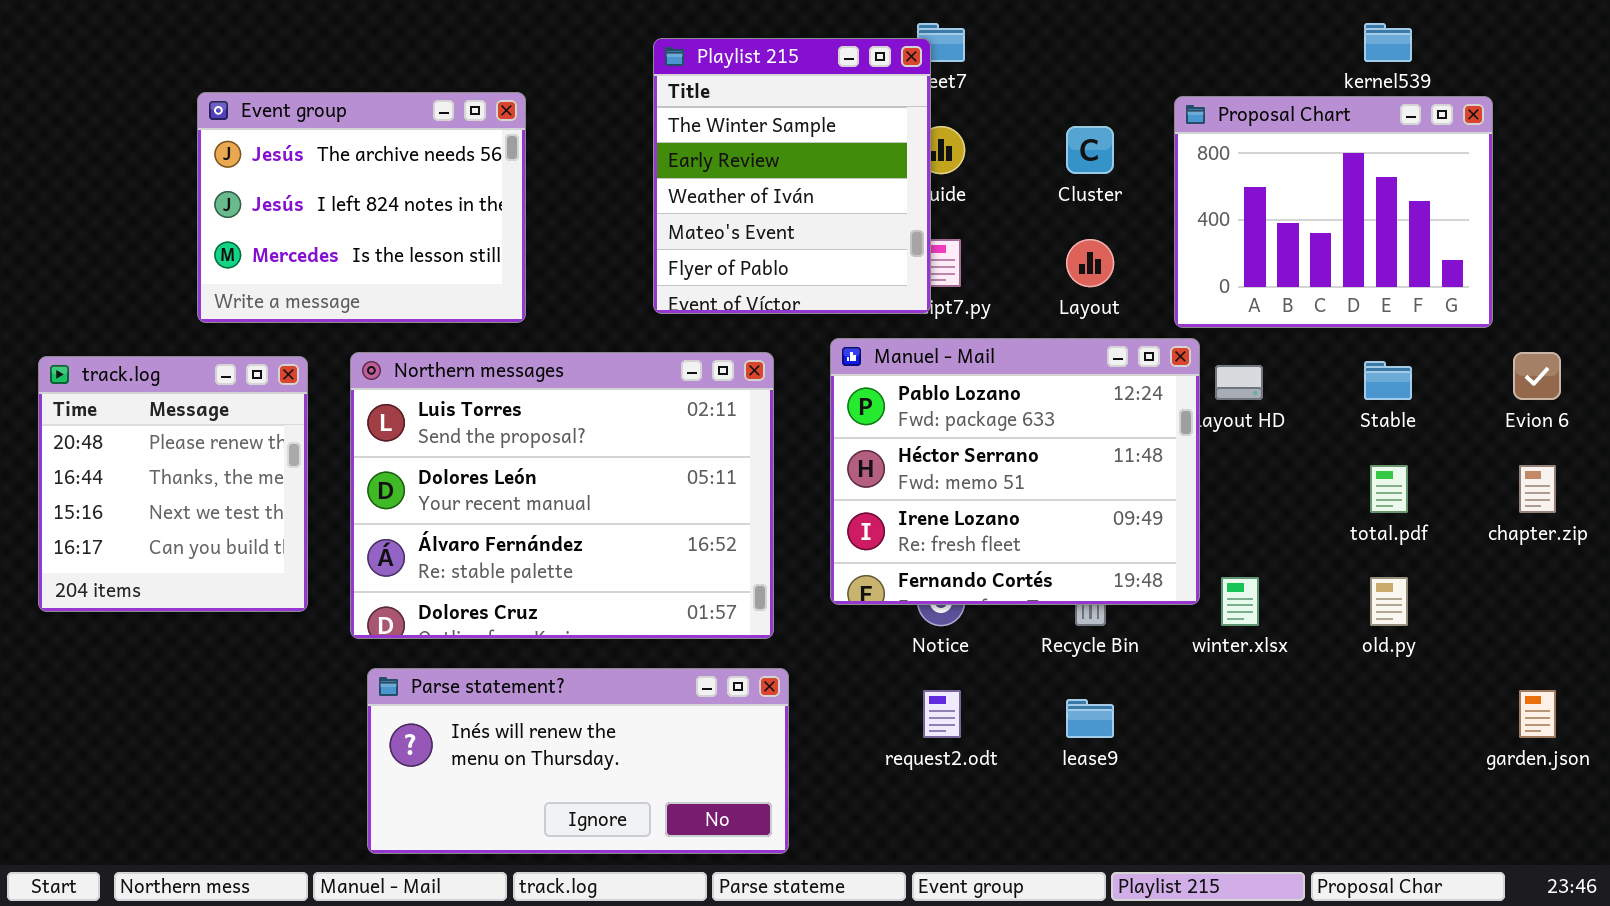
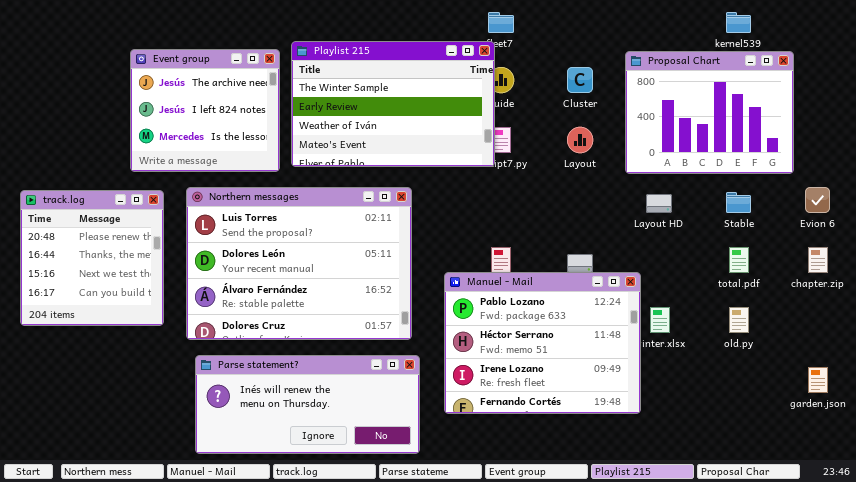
Playlist 215: [653,38,931,314] -> [291,41,495,167], resized
Event group: [197,92,526,323] -> [130,49,280,172], resized
Manuel - Mail: [830,338,1200,605] -> [444,272,641,414], moved

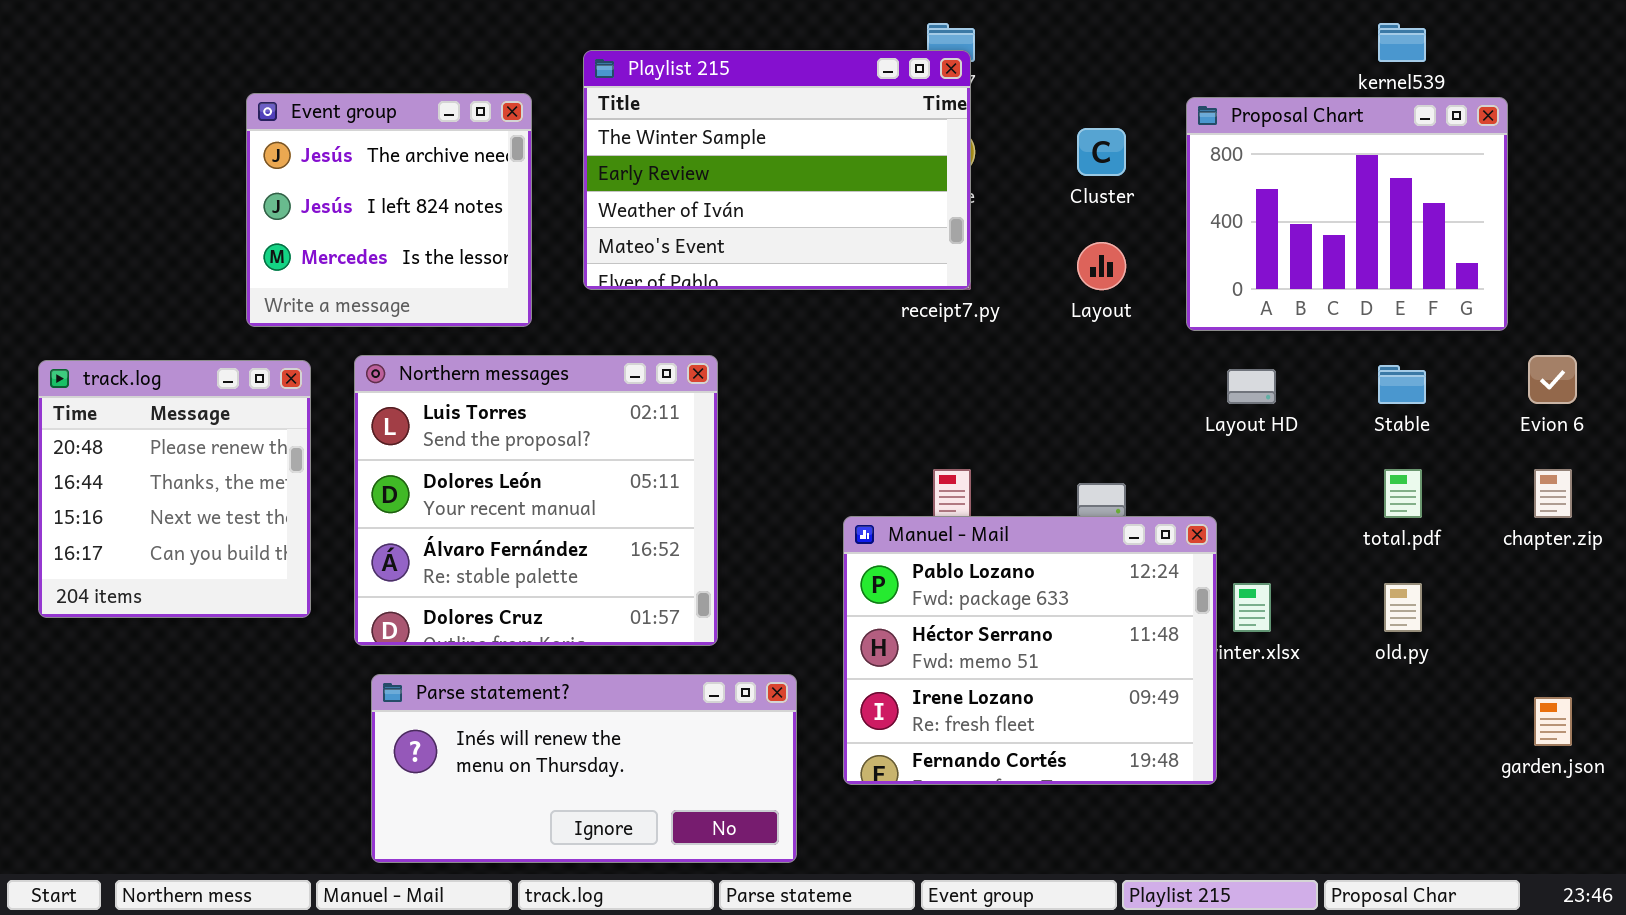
Playlist 215: [291,41,495,167] -> [583,50,971,290], moved
Northern messages: [186,187,412,340] -> [354,355,718,646], resized

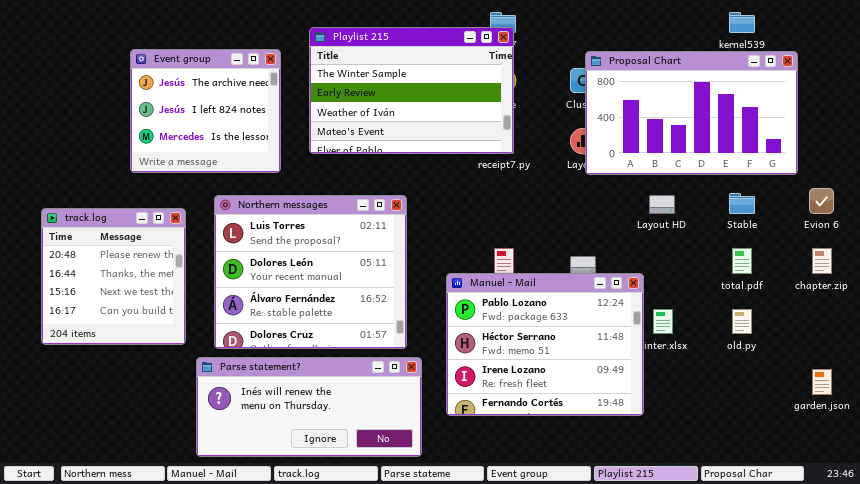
Proposal Chart: [1186,97,1508,331] -> [585,51,798,175], resized
Northern messages: [354,355,718,646] -> [214,195,407,349], moved
track.log: [38,360,311,618] -> [41,208,186,345], moved

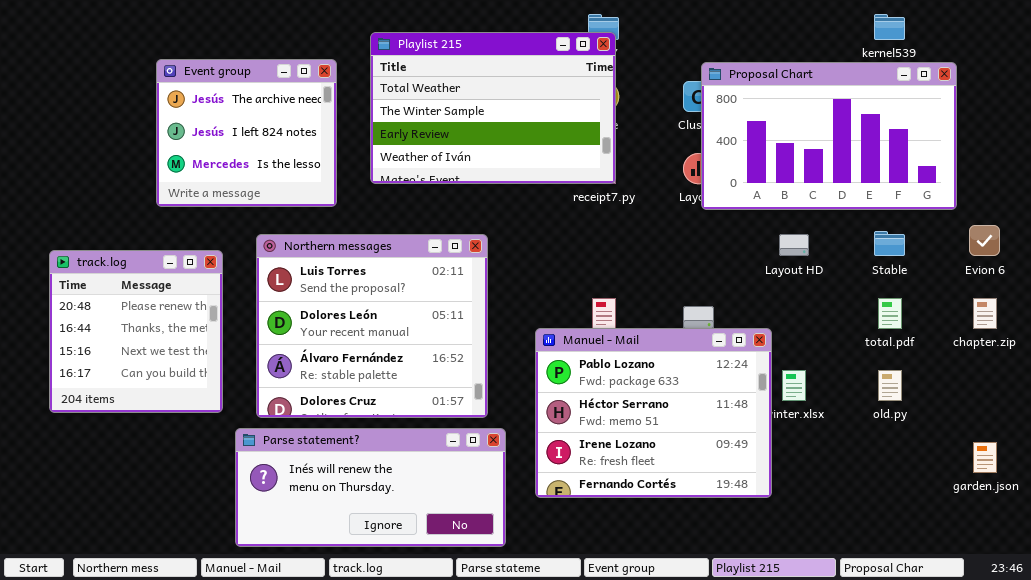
Playlist 215: [309,27,514,154] -> [370,32,616,184], scrolled up 1 row

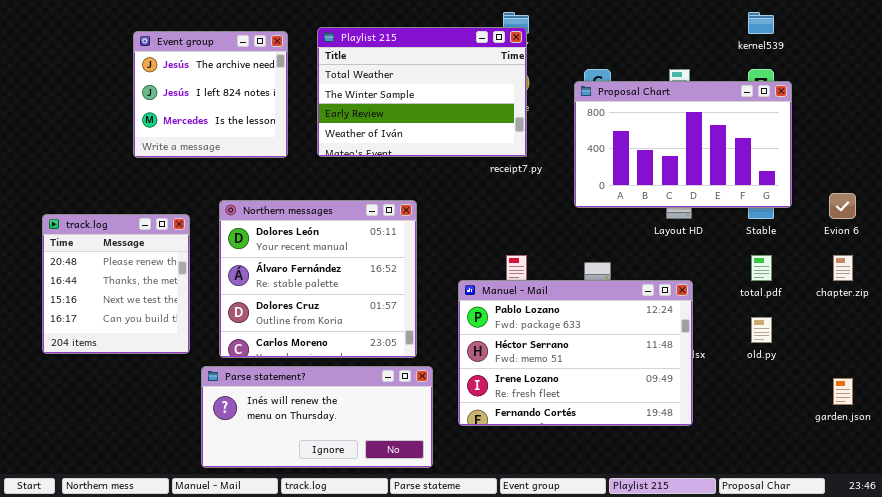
Event group: [156,59,337,207] -> [133,31,288,158], moved
Proposal Chart: [701,62,957,210] -> [574,81,792,208], moved
Northern messages: [256,234,488,418] -> [219,200,417,358], scrolled down 1 row
Manuel - Mail: [535,328,772,498] -> [458,280,693,426], resized

